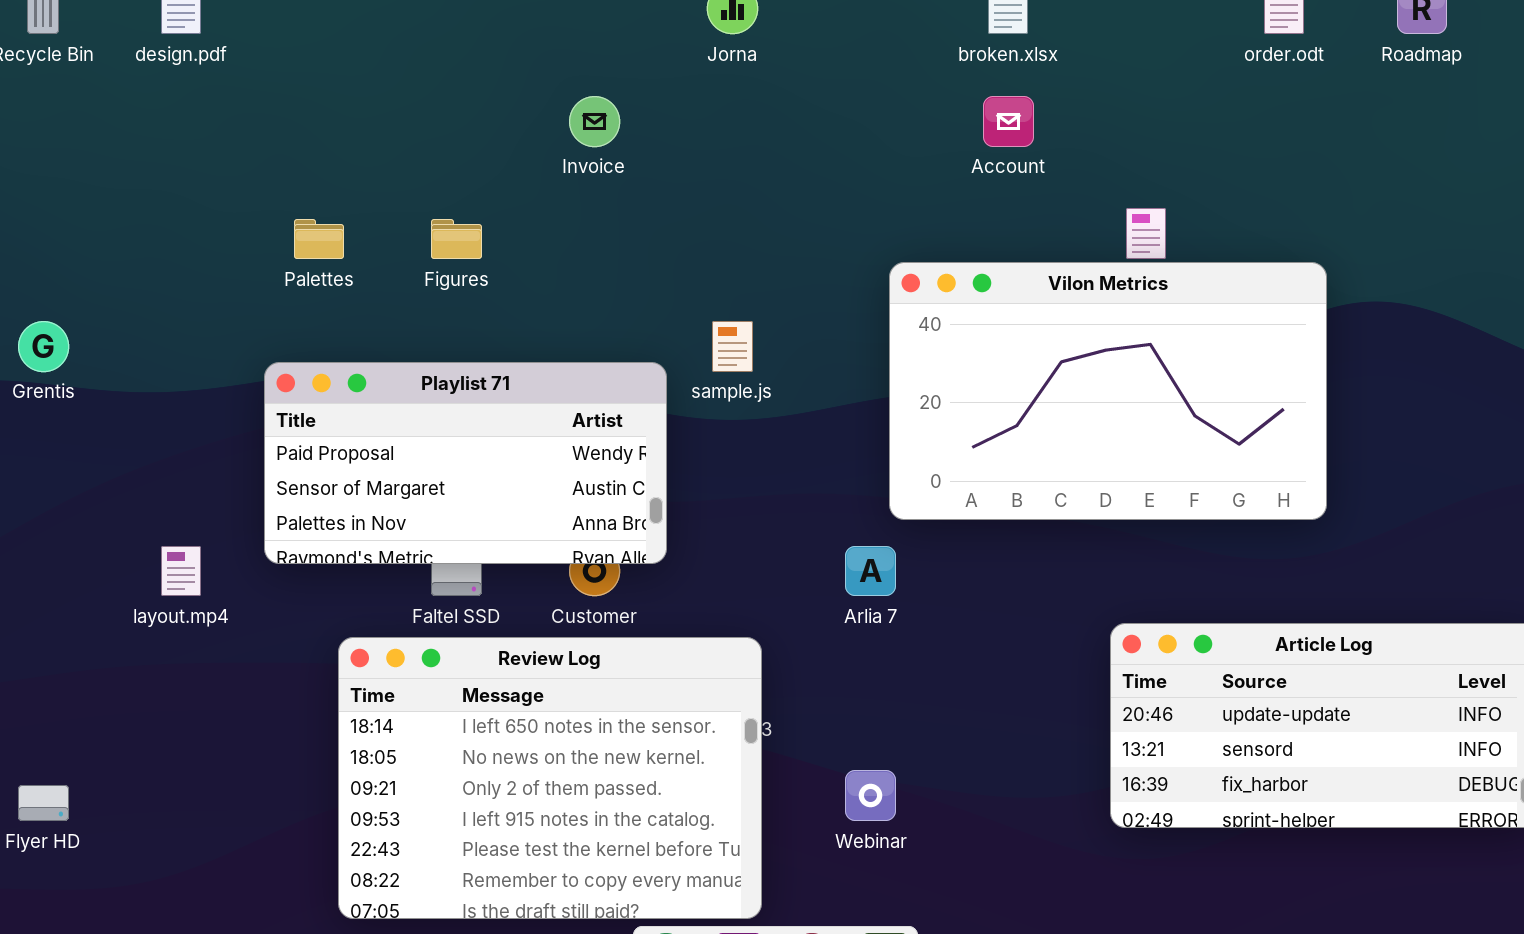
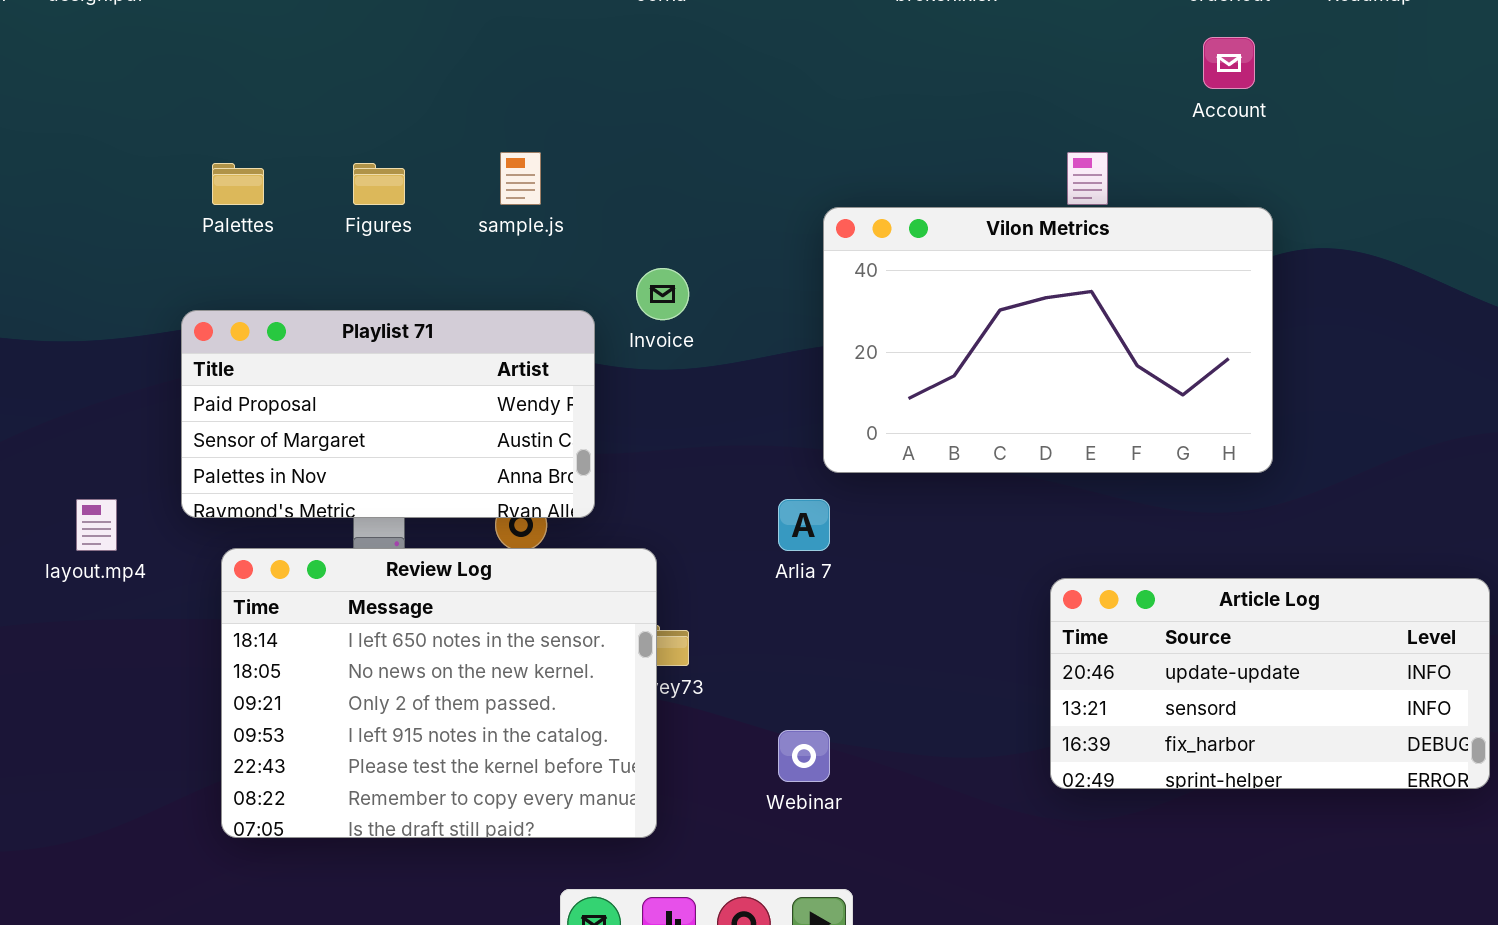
Invoice: [569,96,620,147] -> [636,268,689,320], moved
Account: [983,96,1034,147] -> [1203,37,1255,89], moved
sample.js: [712,321,753,372] -> [500,152,541,205], moved
Review Log: [338,637,762,919] -> [221,548,657,838], moved

